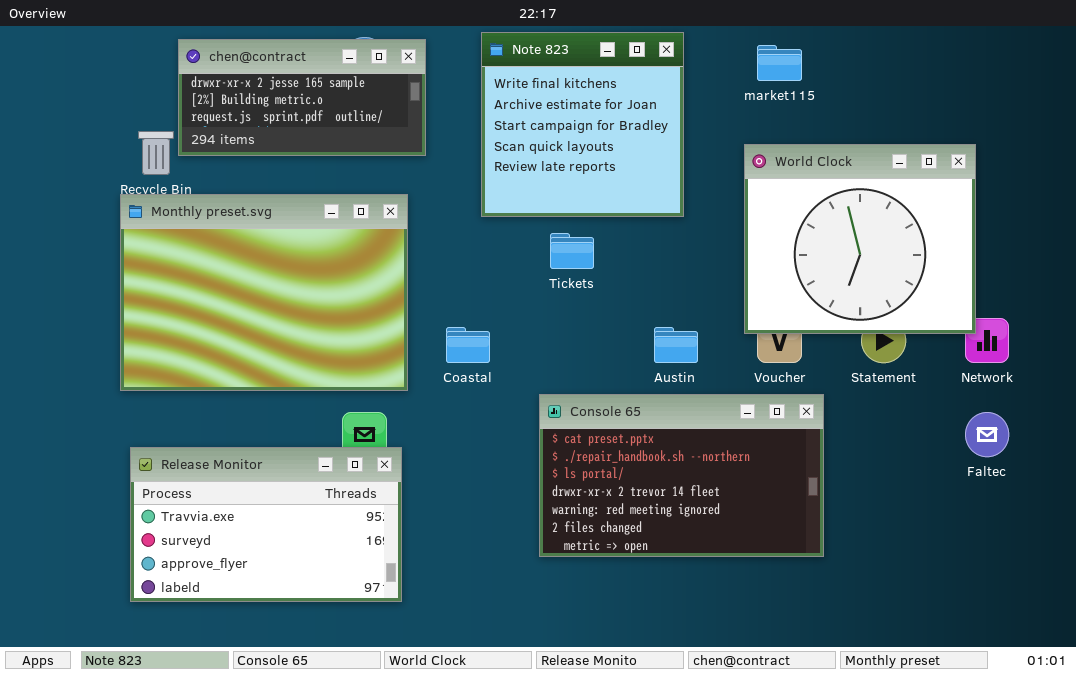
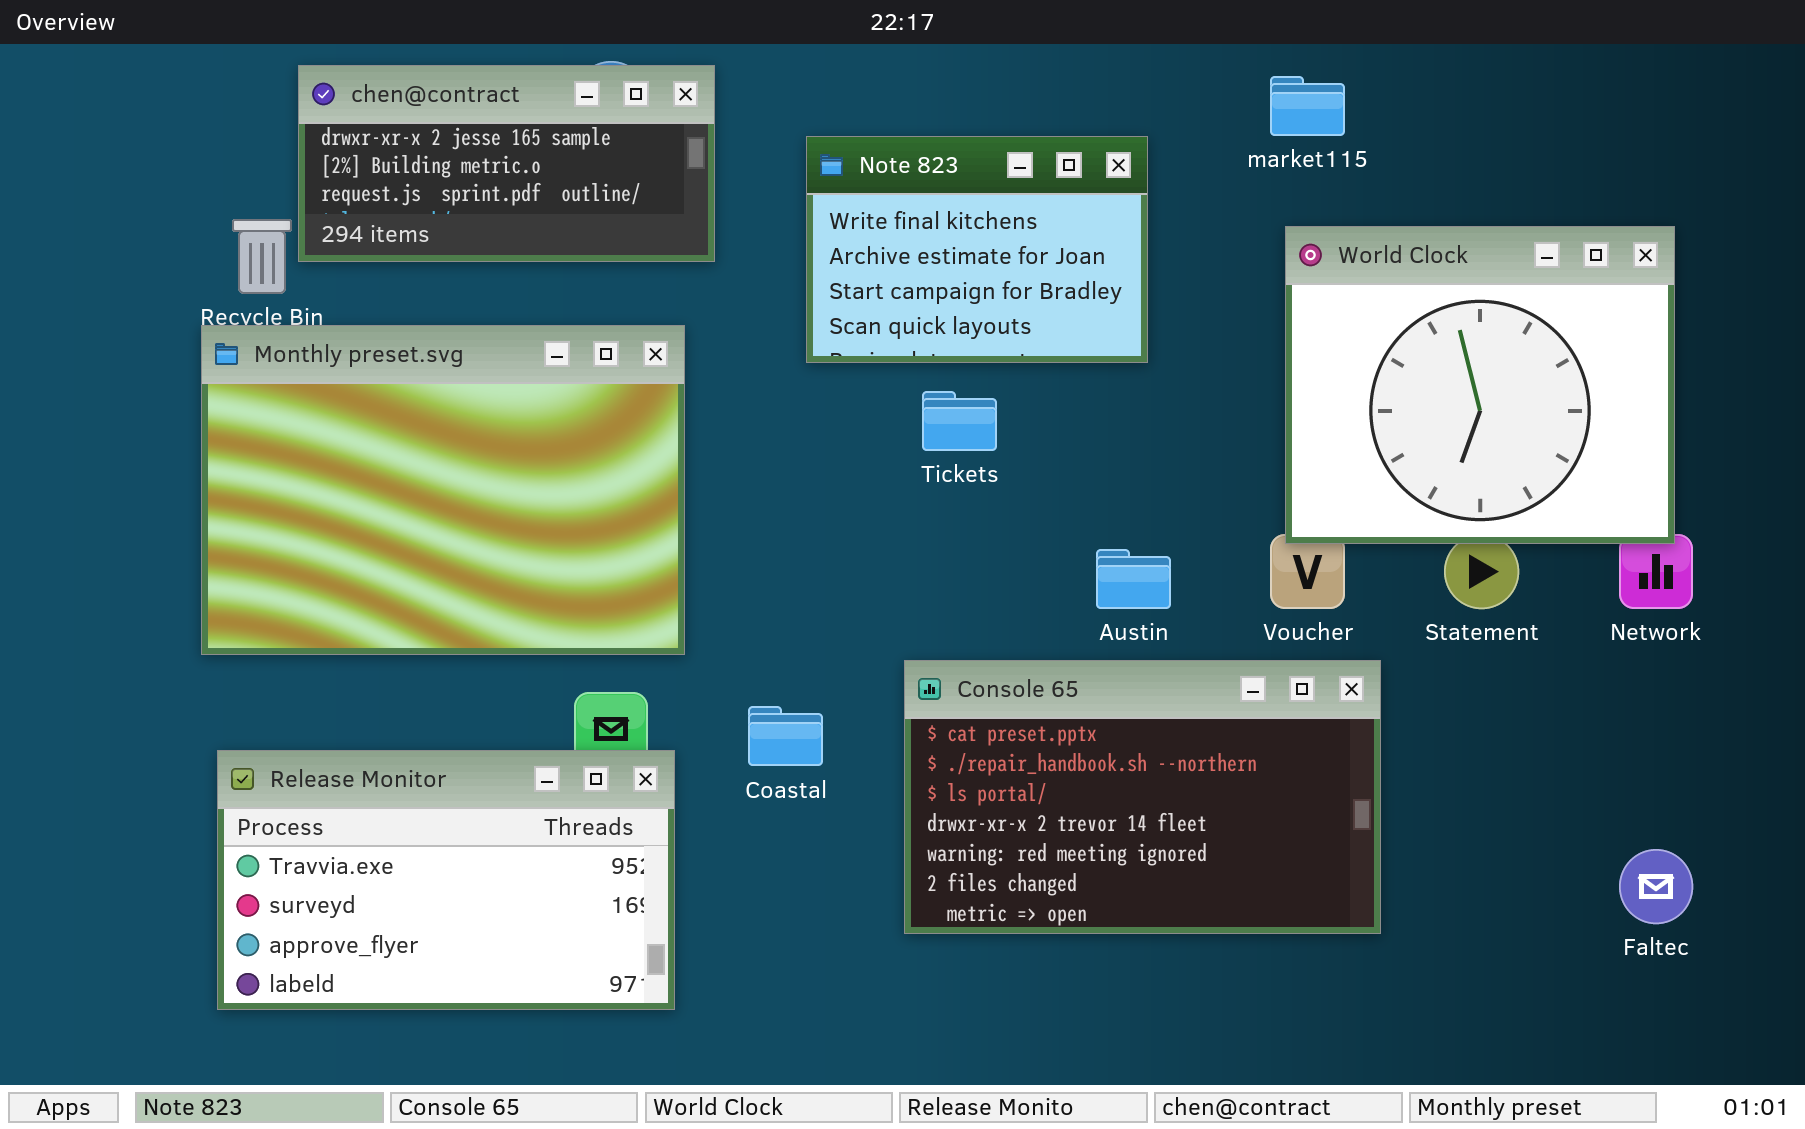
Note 823: [481,32,684,217] -> [806,136,1148,363], resized
World Clock: [744,144,976,334] -> [1285,226,1675,544], moved
Coastal: [446,327,490,363] -> [748,706,823,766], moved
Faltec: [965,412,1009,457] -> [1619,849,1693,924], moved

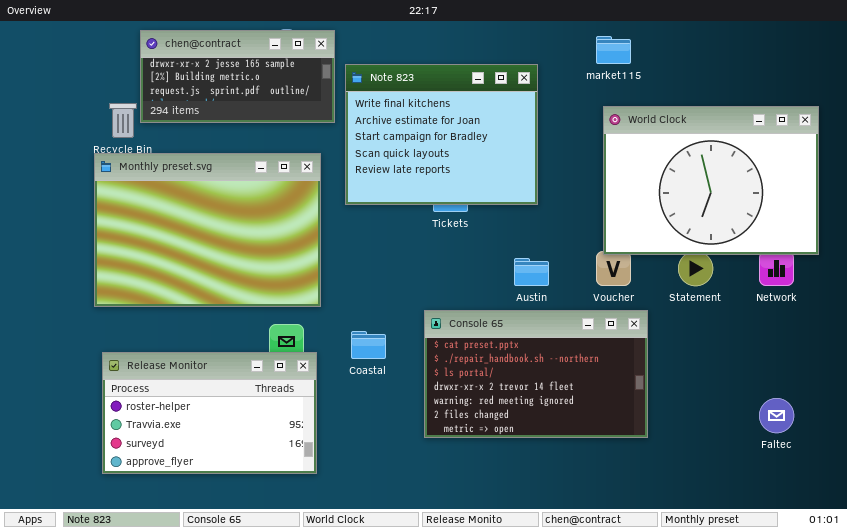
Note 823: [806,136,1148,363] -> [345,64,538,205], resized
World Clock: [1285,226,1675,544] -> [603,106,819,255], resized
Release Monitor: [217,750,675,1010] -> [102,352,317,474], scrolled up 1 row

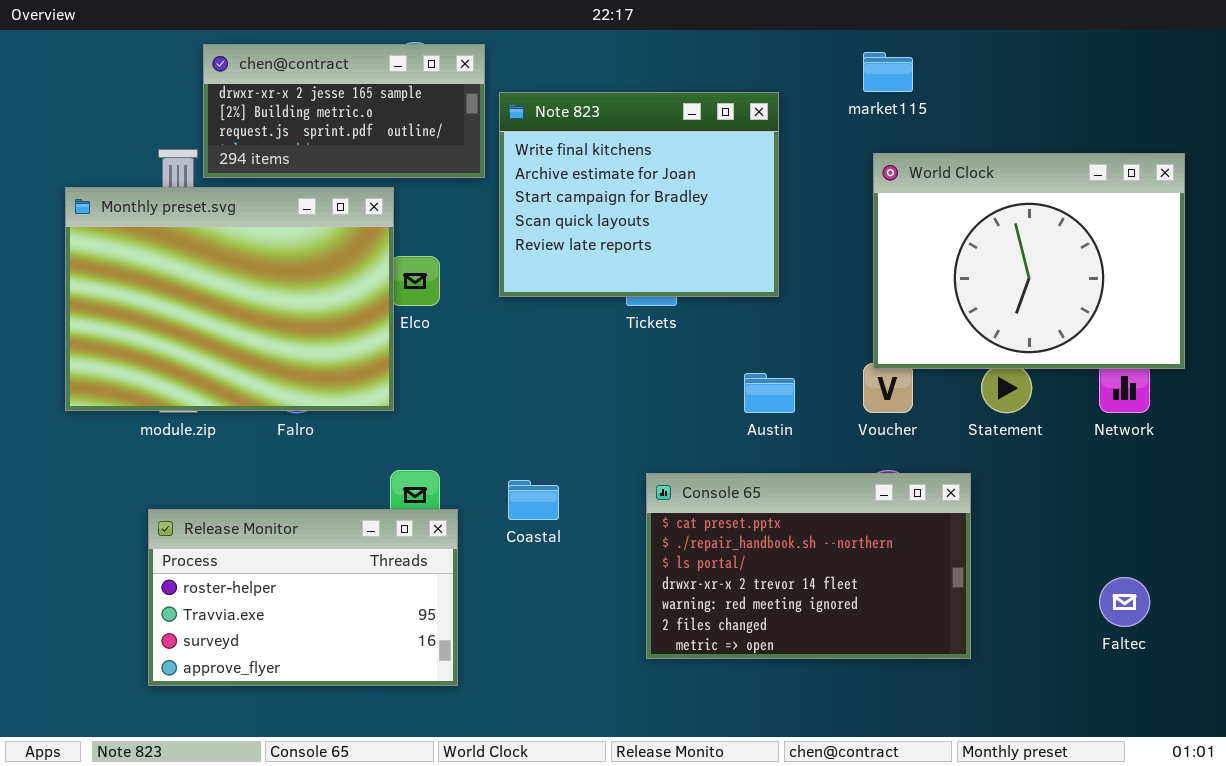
Monthly preset.svg: [94,153,321,307] -> [65,187,394,411], moved
Console 65: [424,310,648,438] -> [646,473,971,659], moved

